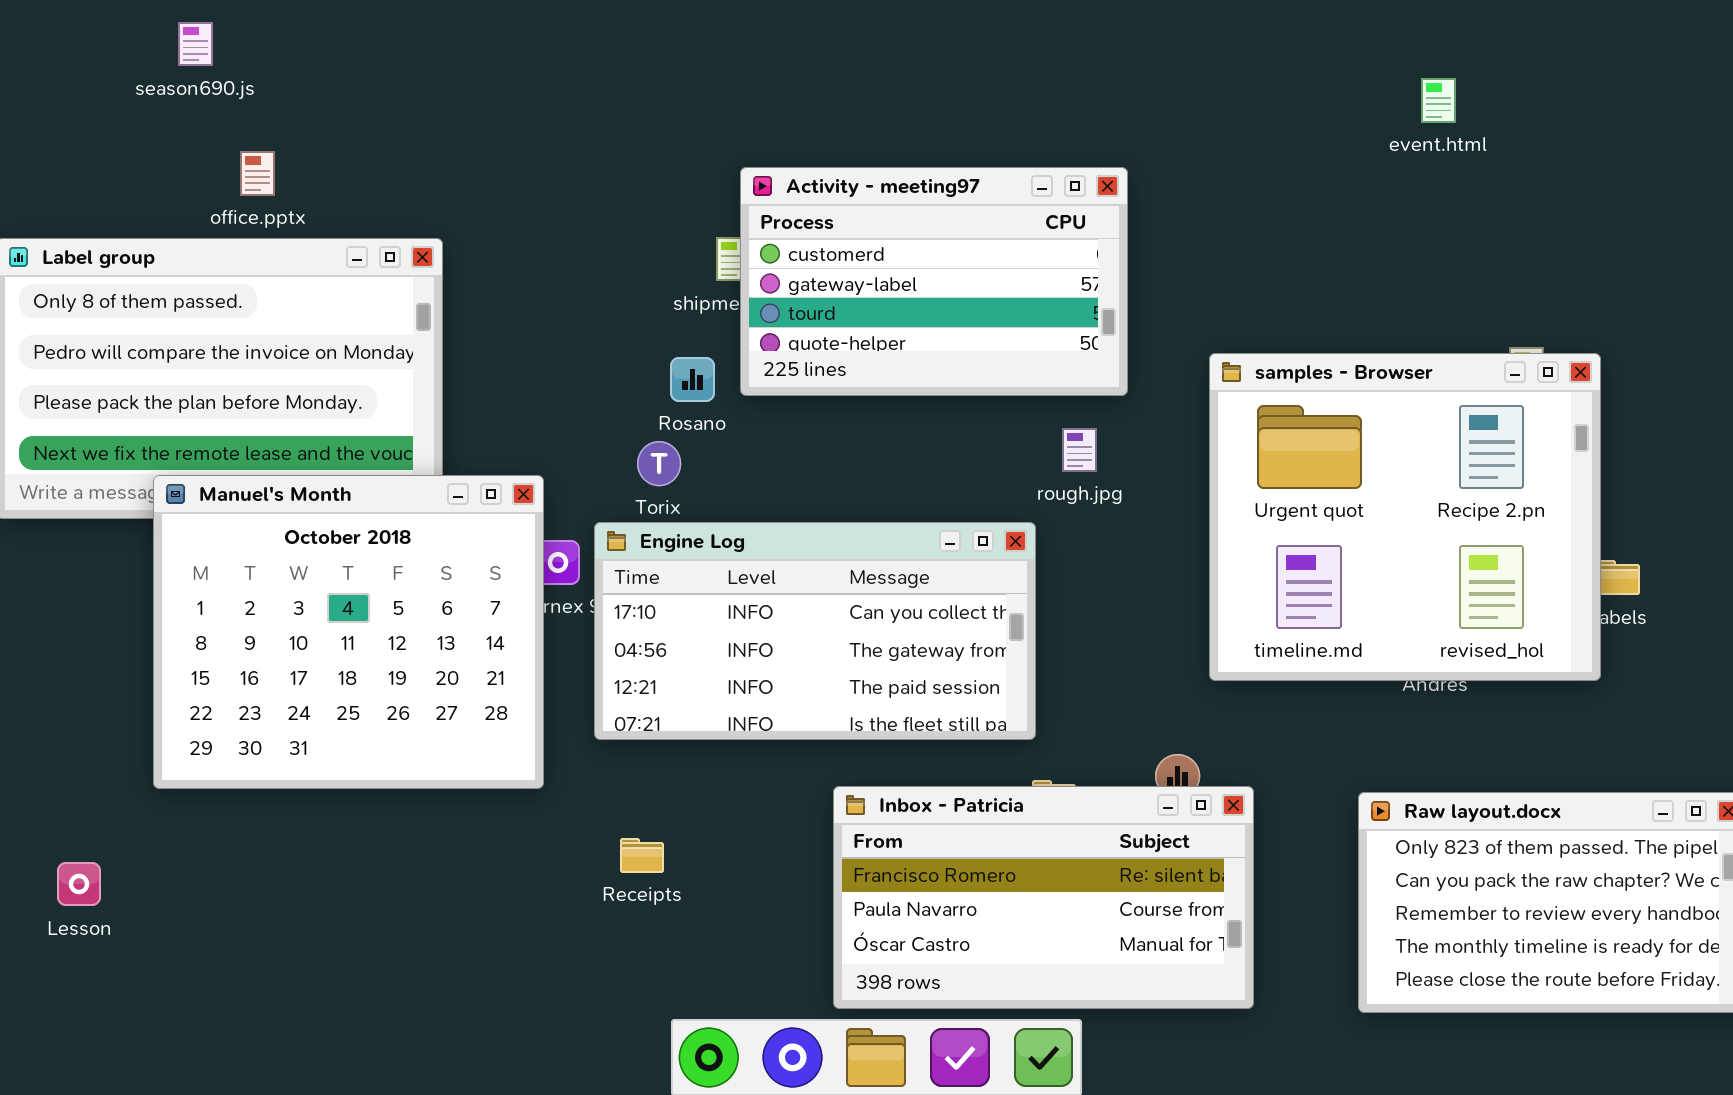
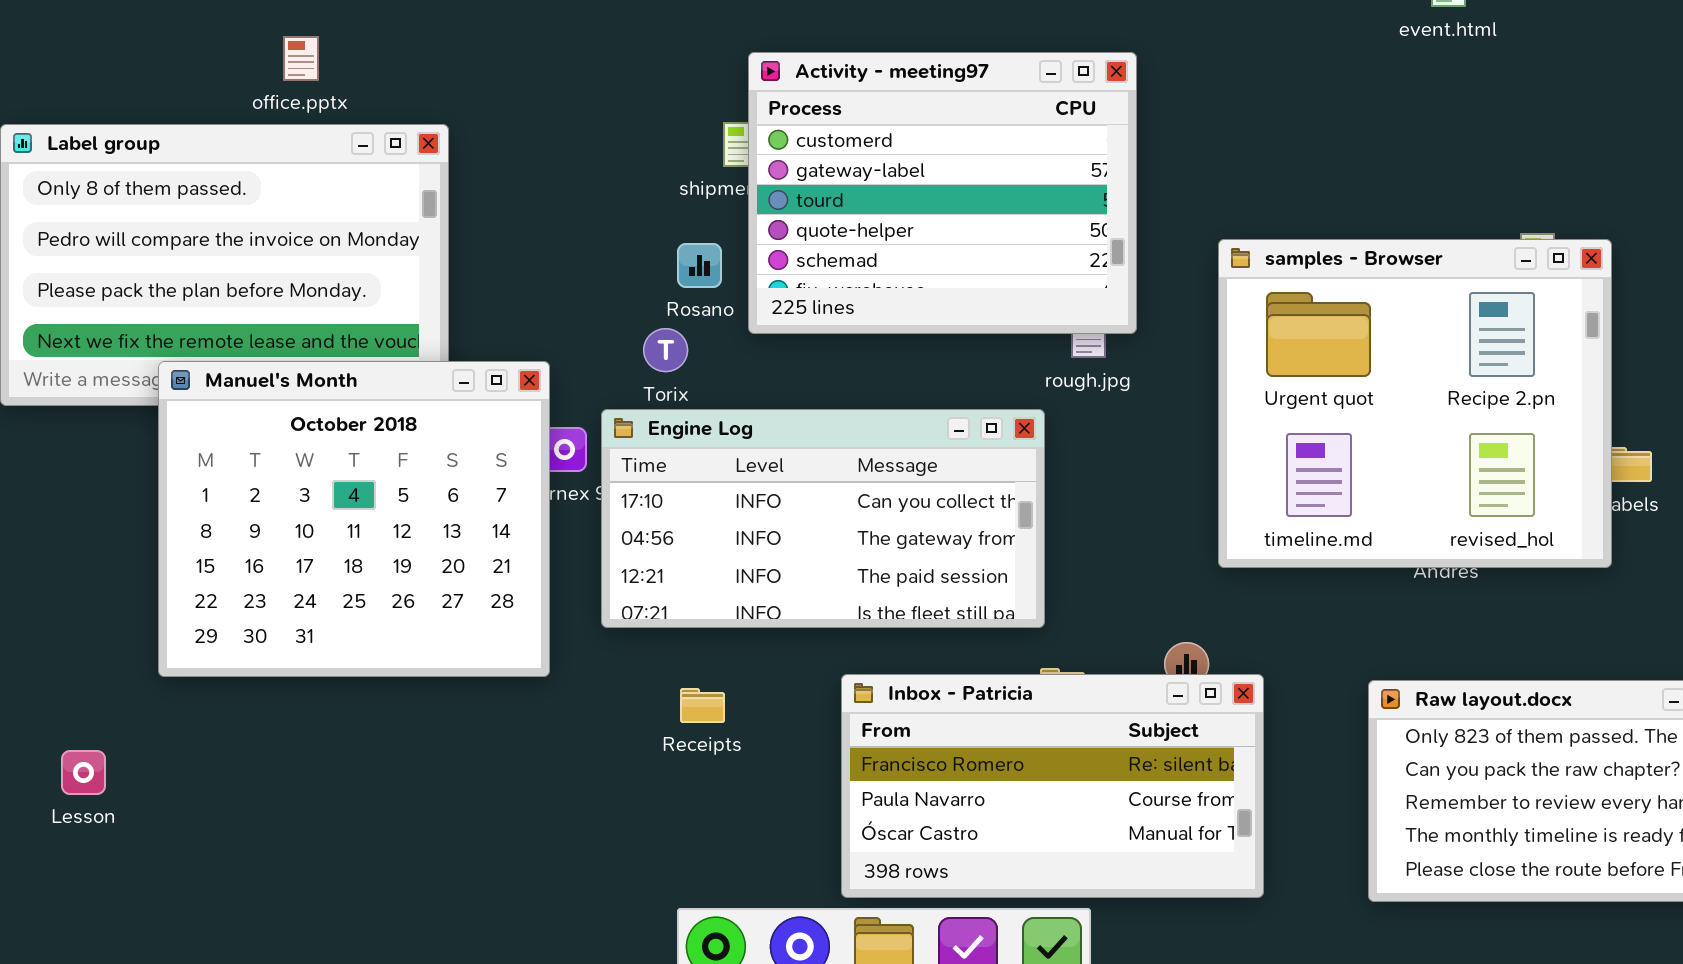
office.pptx: [240,151,275,196] -> [283,36,319,81], moved
Activity - meeting97: [740,167,1128,396] -> [748,52,1137,334], resized
Receipts: [620,838,664,873] -> [680,688,725,723], moved

